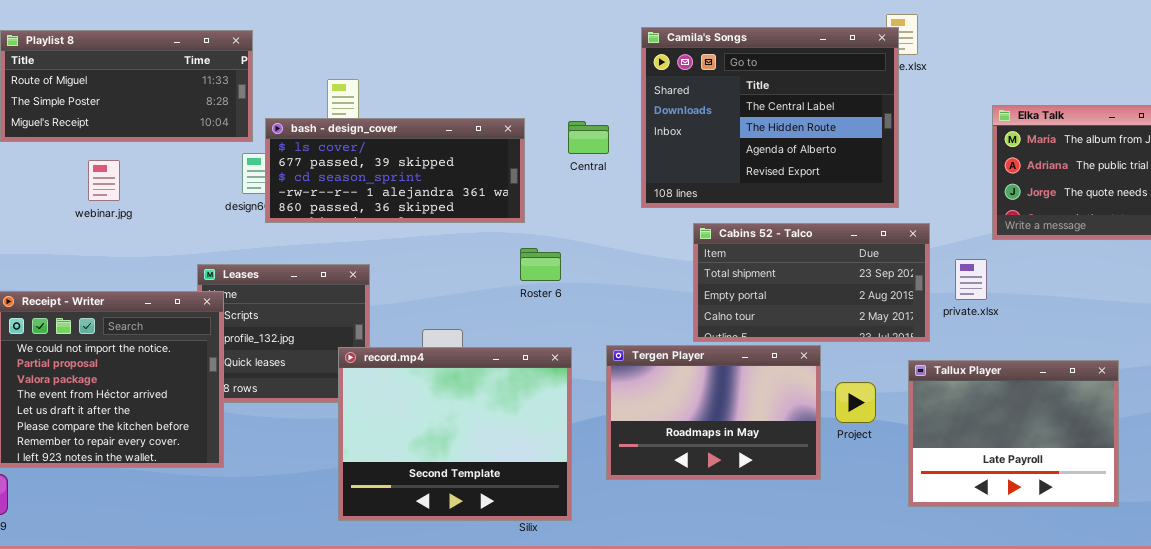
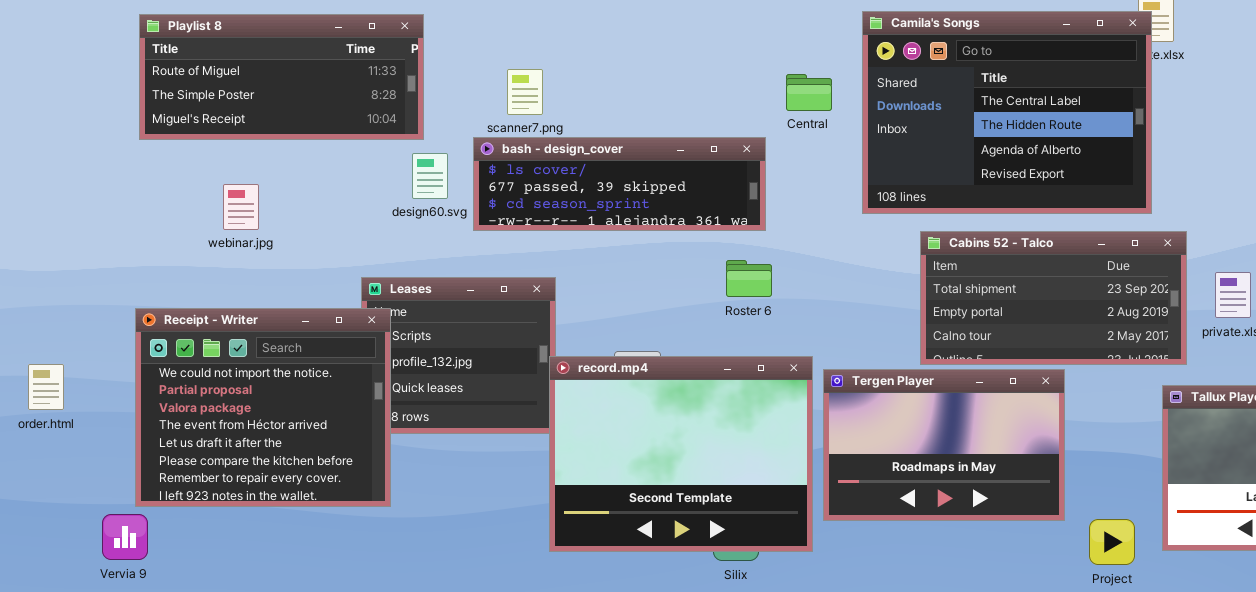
bash - design_cover: [265,118,525,223] -> [473,137,766,231], moved, resized
Central: [568,121,609,154] -> [786,74,832,111], moved
webinar.jpg: [88,160,120,201] -> [223,184,259,230], moved
record.mp4: [338,347,572,521] -> [549,356,813,552], moved
Project: [835,382,876,423] -> [1089,519,1135,565], moved

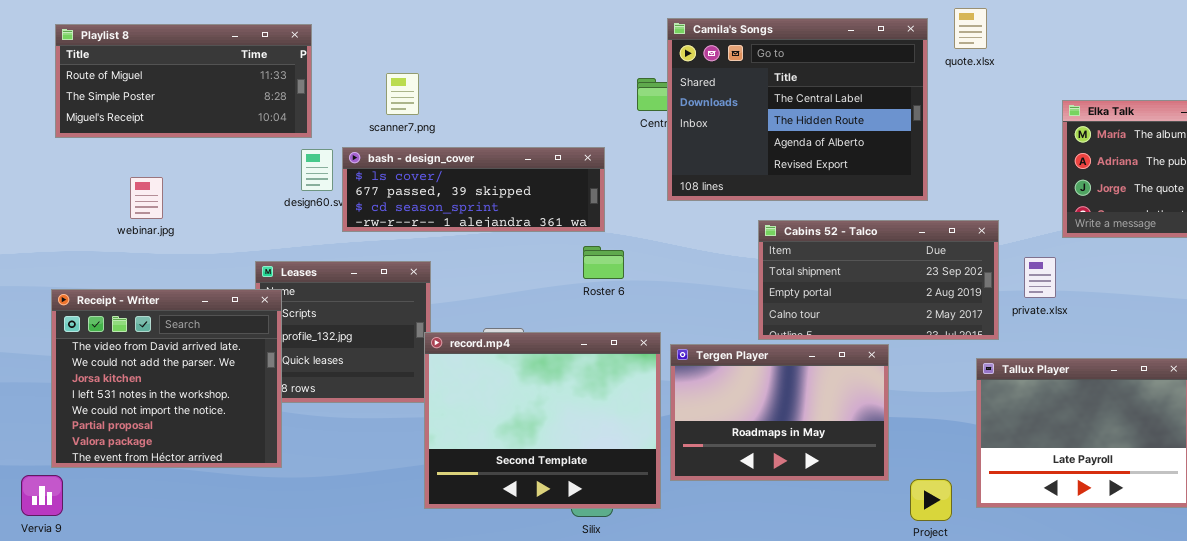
Camila's Songs: [862,11,1152,214] -> [667,18,928,201], moved
bash - design_cover: [473,137,766,231] -> [342,147,605,232], moved
Receipt - Writer: [135,308,391,507] -> [51,289,282,468], scrolled up 4 rows

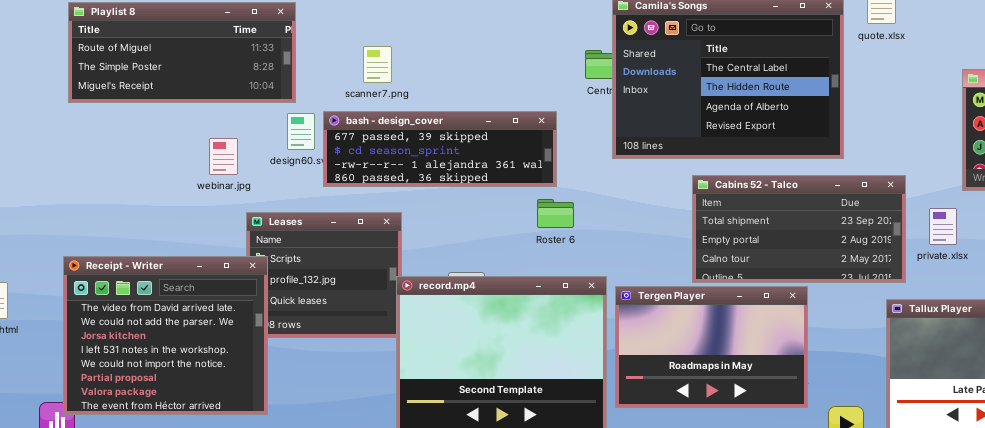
bash - design_cover: [342,147,605,232] -> [323,111,557,187], scrolled down 1 row
webinar.jpg: [130,177,163,219] -> [209,138,238,175], moved
Receipt - Writer: [51,289,282,468] -> [63,256,268,415], moved

